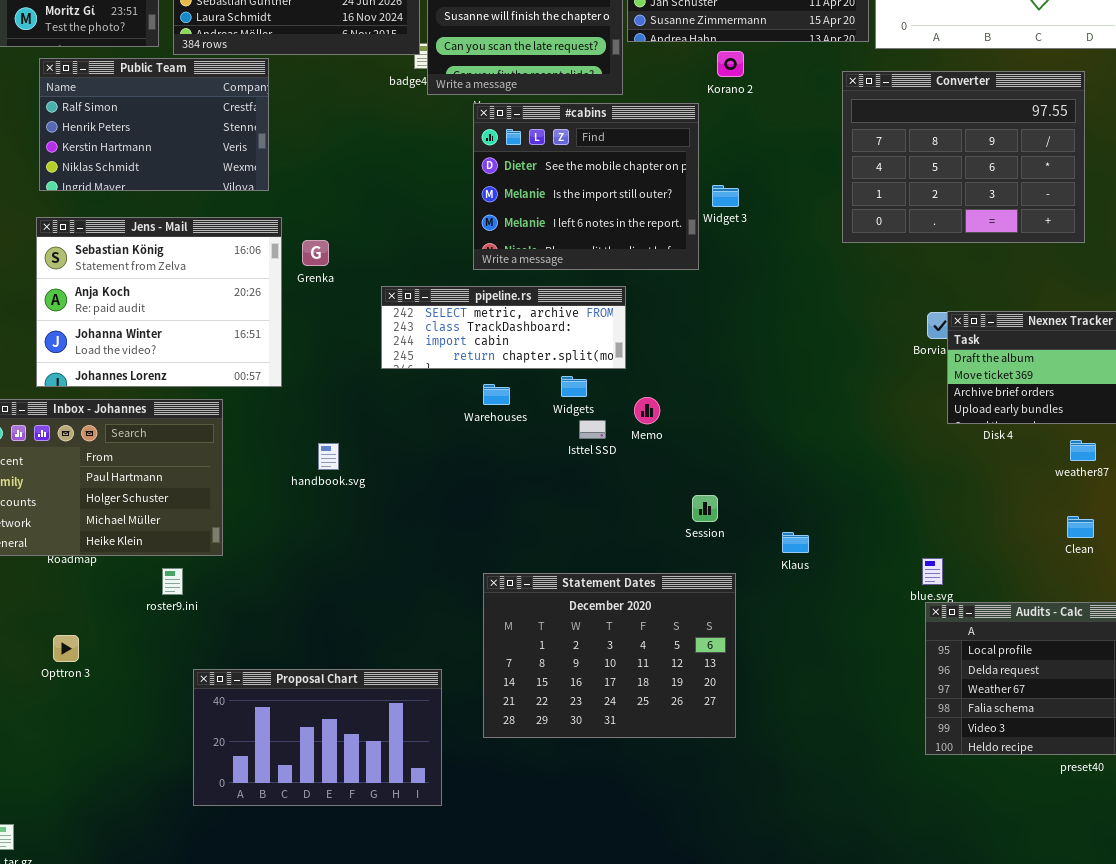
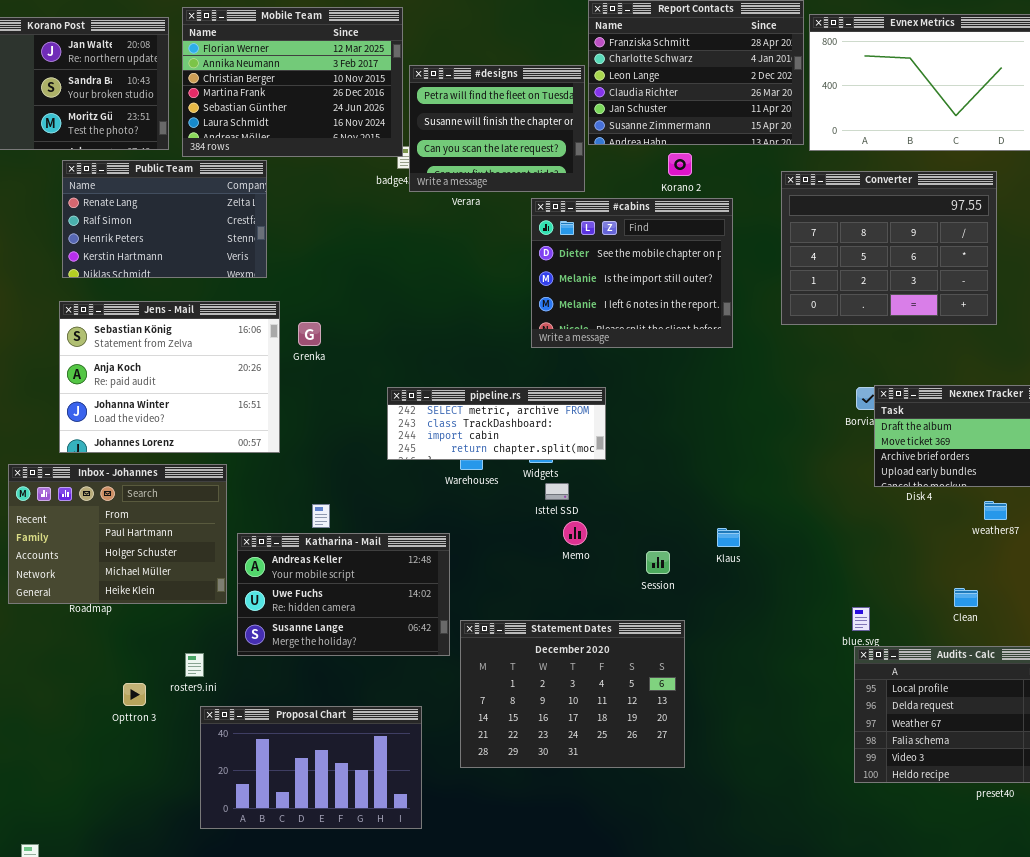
Public Team: [39,58,269,191] -> [62,160,267,278], scrolled up 1 row
#cabins: [473,103,699,270] -> [531,198,733,348], moved
pipeline.rs: [381,286,626,369] -> [387,387,606,460], moved
Memo: [634,397,660,424] -> [563,521,587,545], moved
Katharina - Mail: none -> [237,533,450,656], opened
Clean: [1067,516,1094,538] -> [954,588,978,607], moved
Klaus: [782,532,809,553] -> [717,528,740,547], moved
roster9.ini: [162,568,183,595] -> [185,653,204,677], moved
Opttron 3: [53,635,79,662] -> [123,683,146,706], moved

